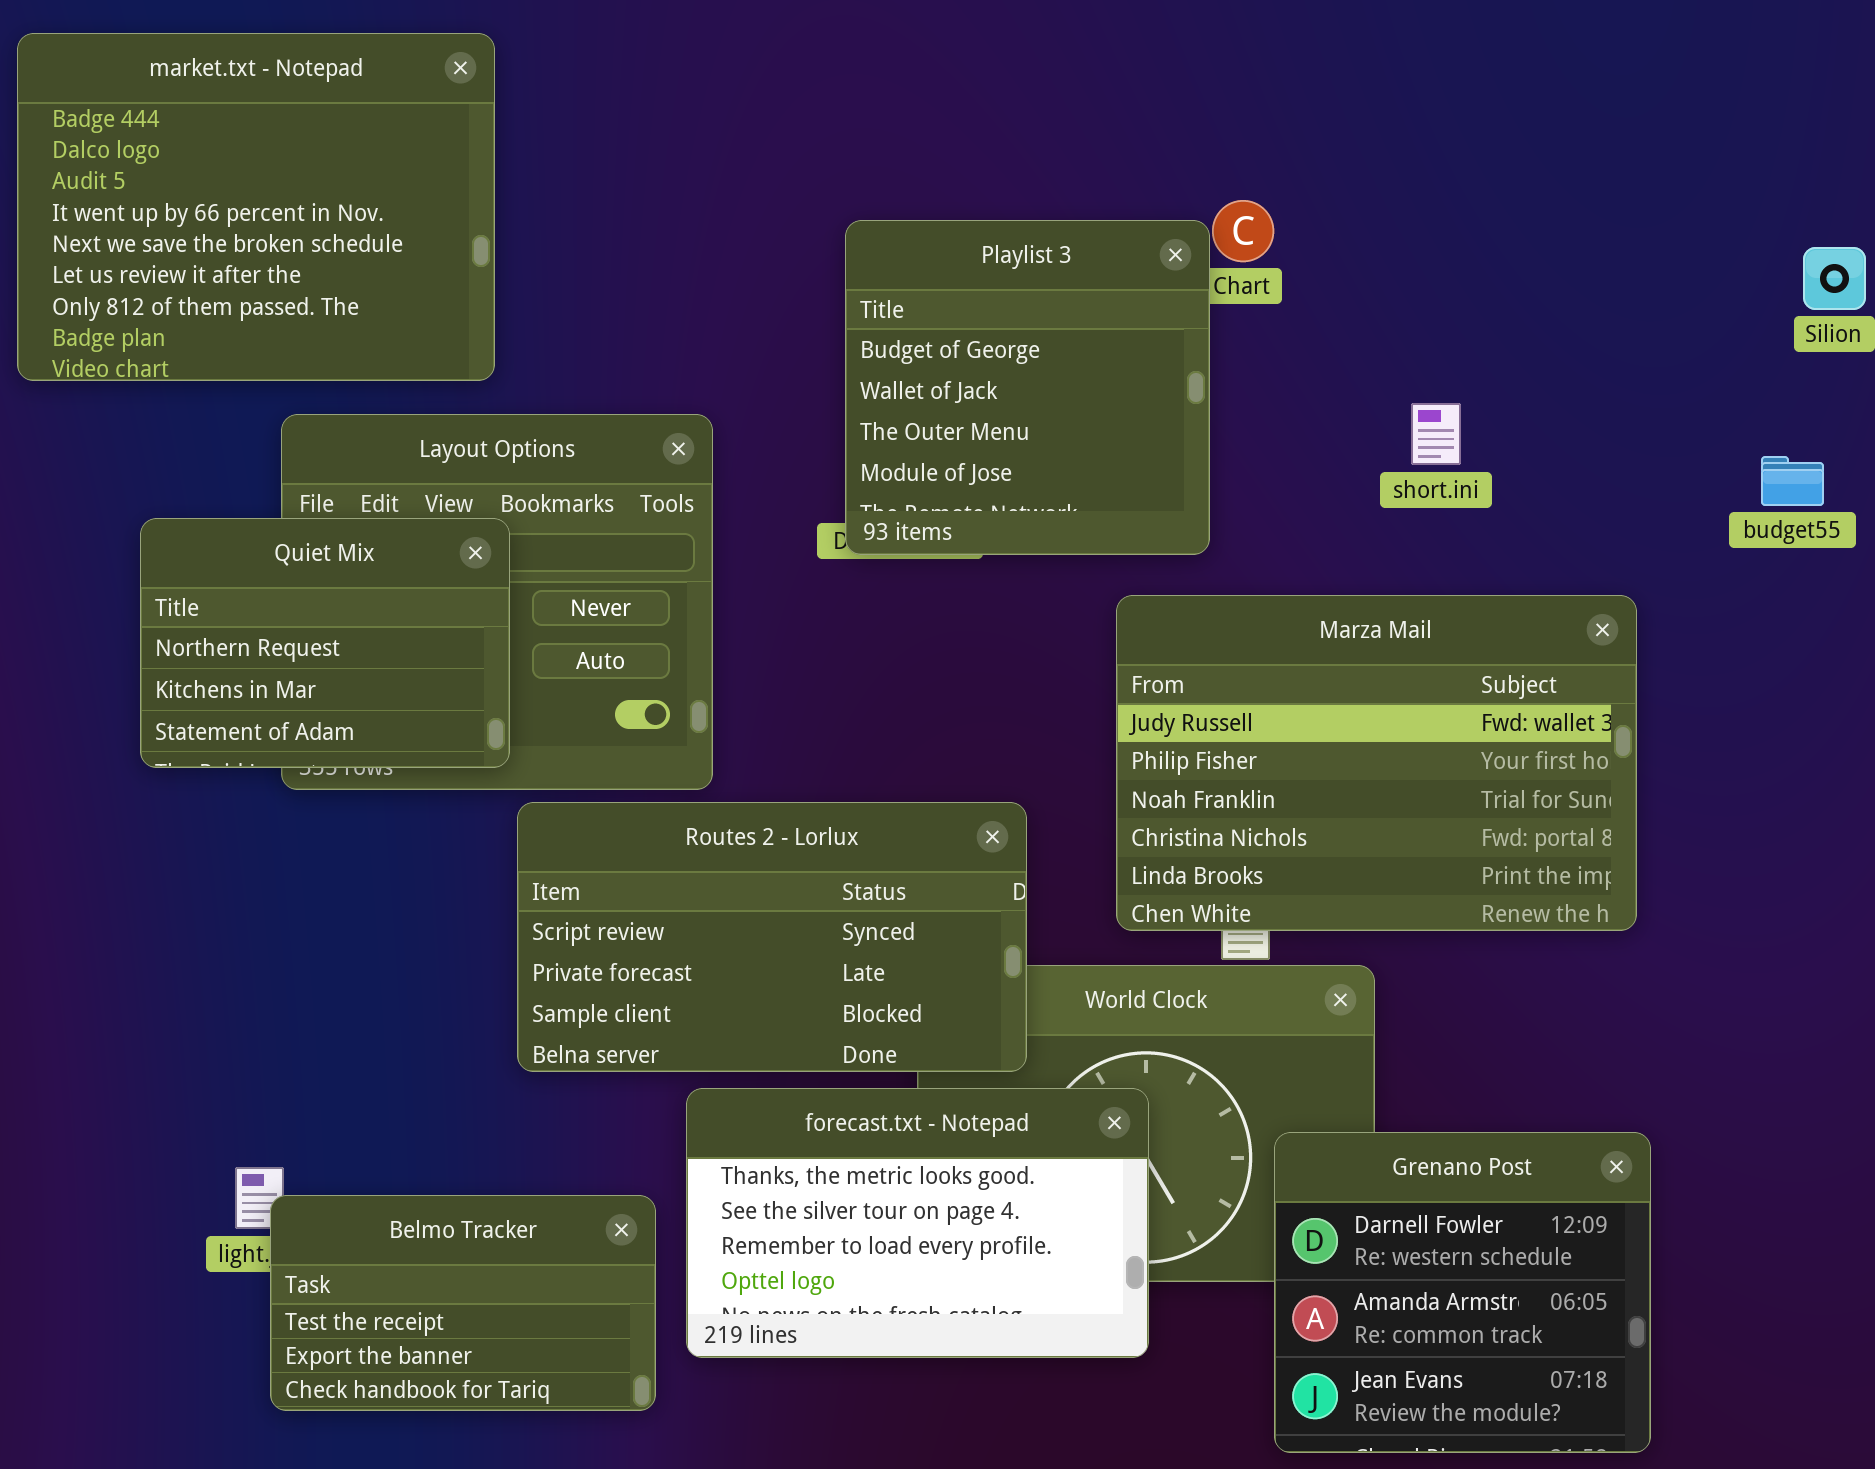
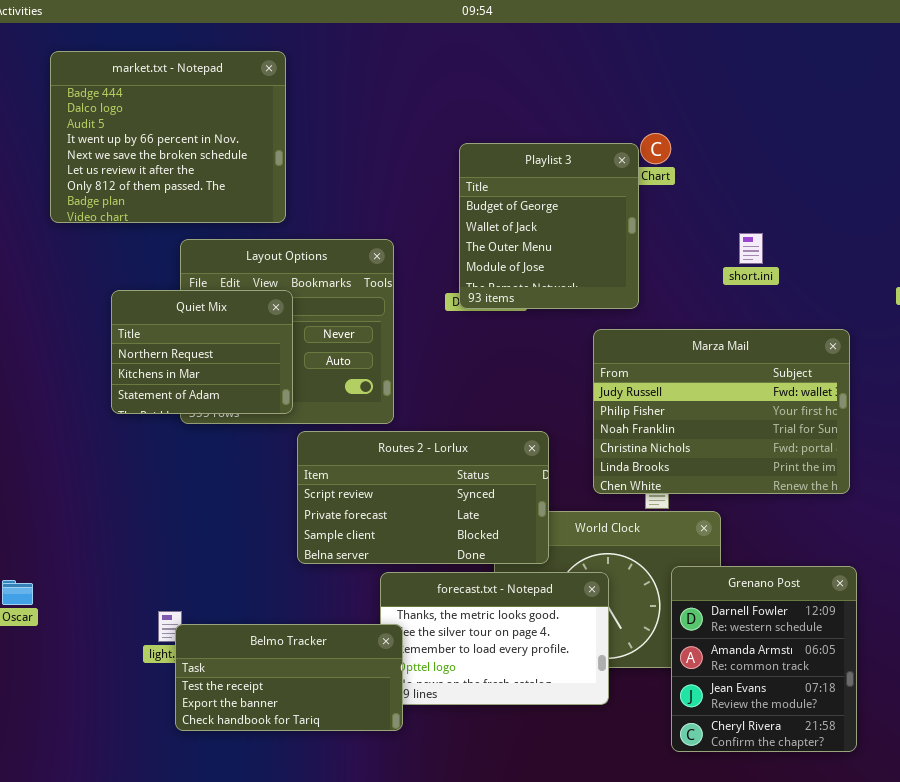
Grenano Post: [1274,1132,1651,1453] -> [671,566,857,752], resized
Belmo Tracker: [270,1195,656,1411] -> [175,624,403,731], resized

